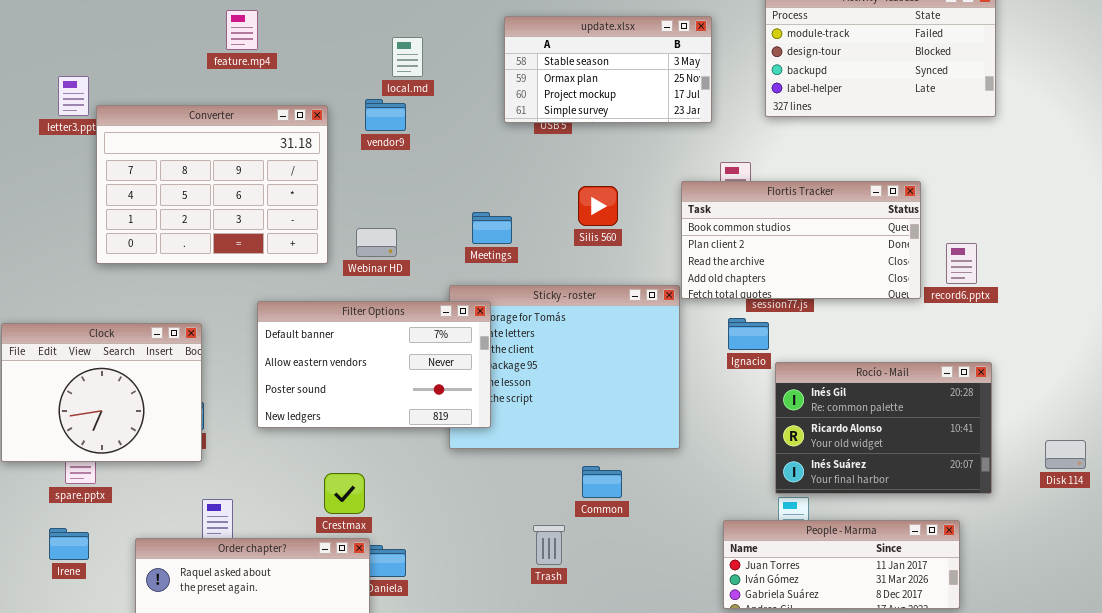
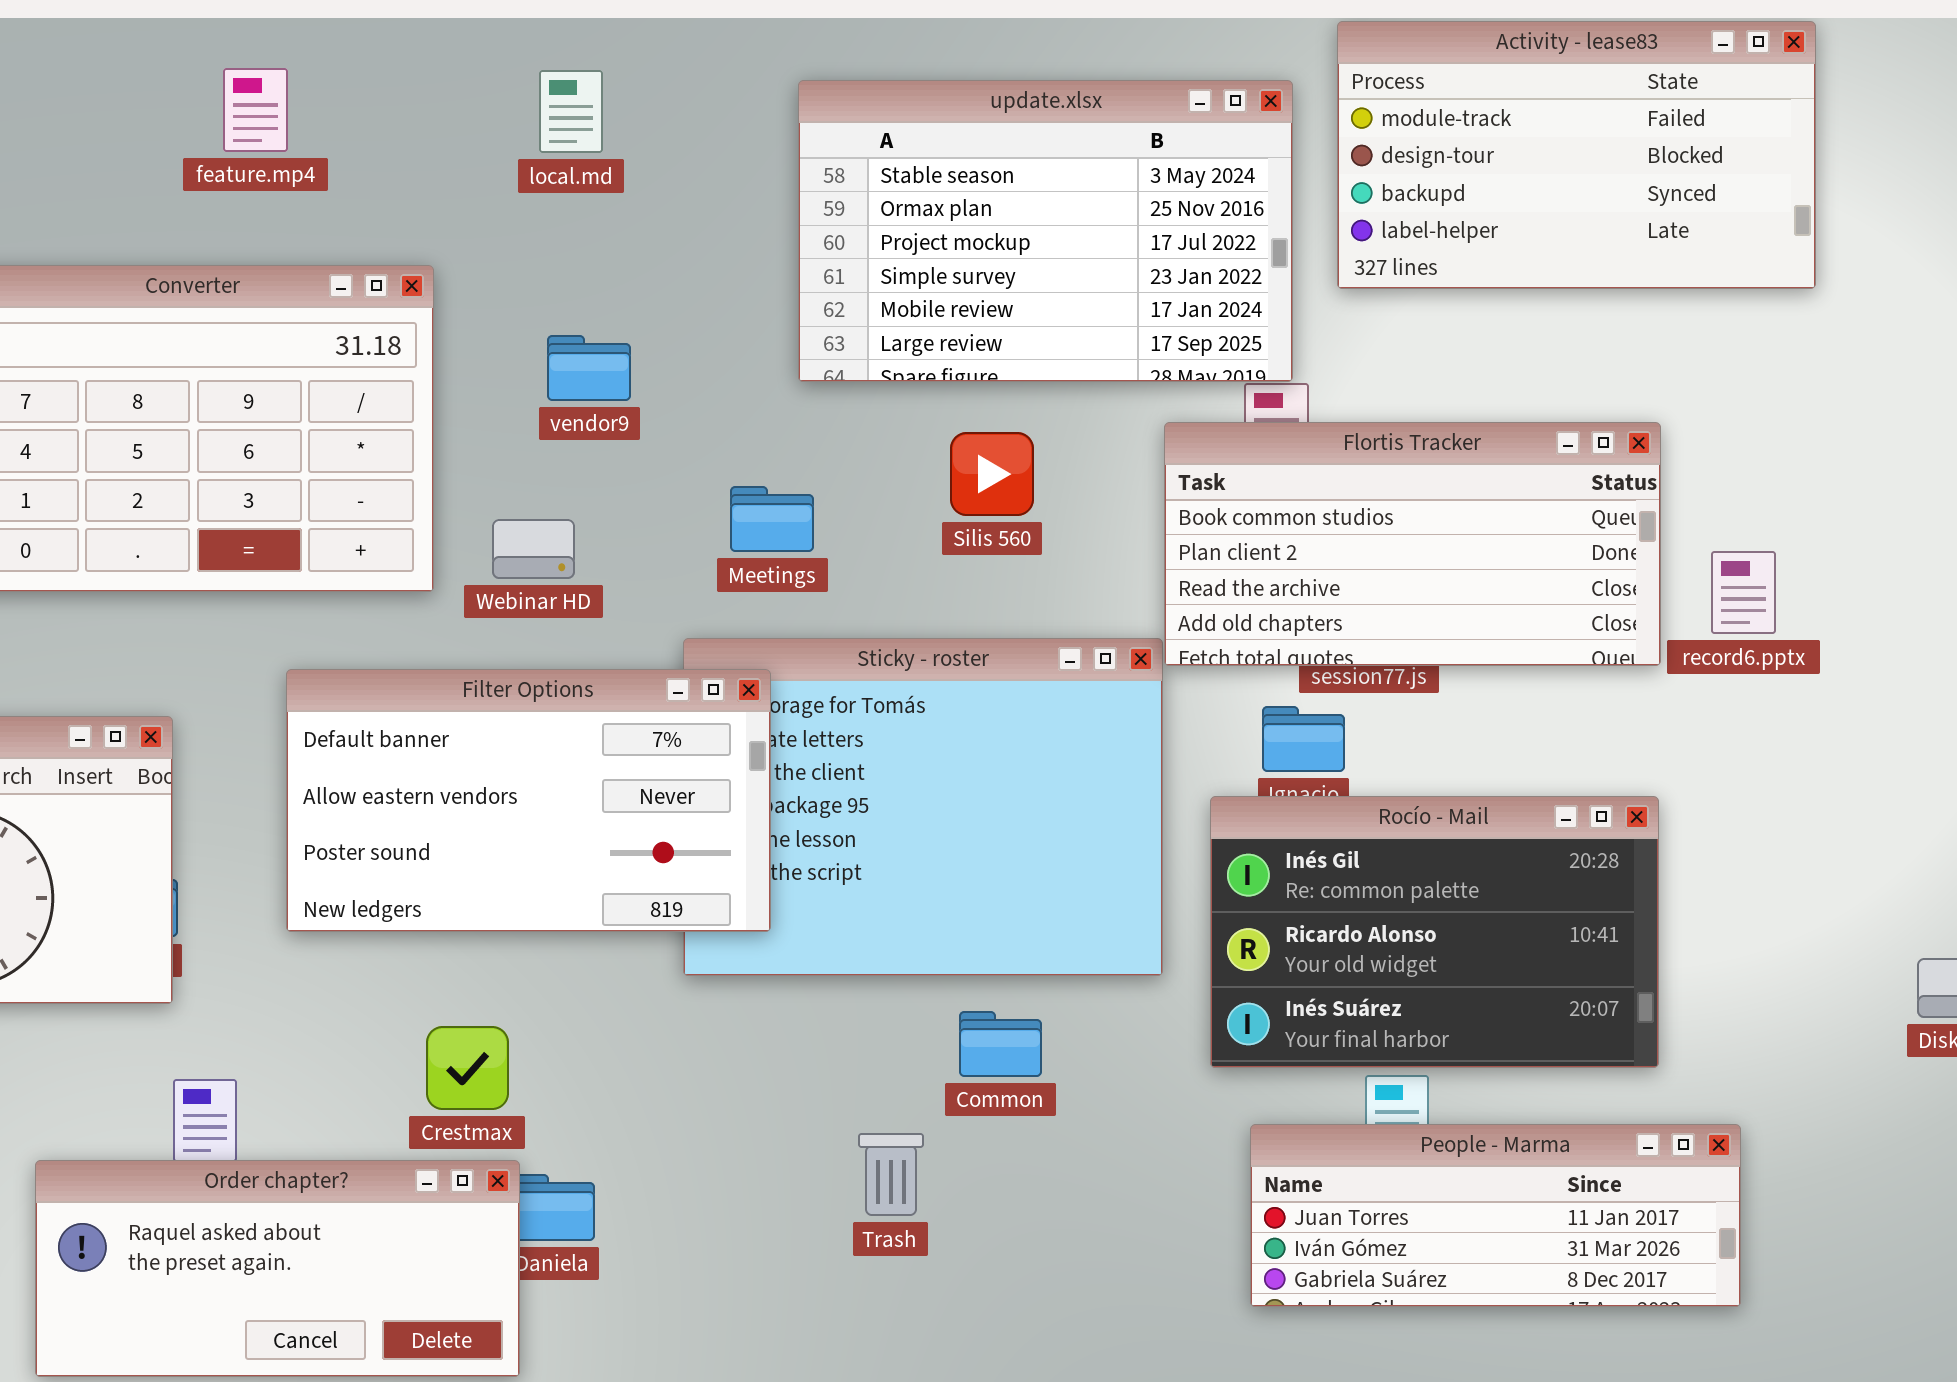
update.xlsx: [504,16,712,123] -> [798,80,1293,382], resized
local.md: [392,37,423,77] -> [539,70,603,153], moved
vendor9: [365,99,406,131] -> [547,335,631,401], moved
Rocío - Mail: [775,362,992,494] -> [1210,796,1659,1068], moved

